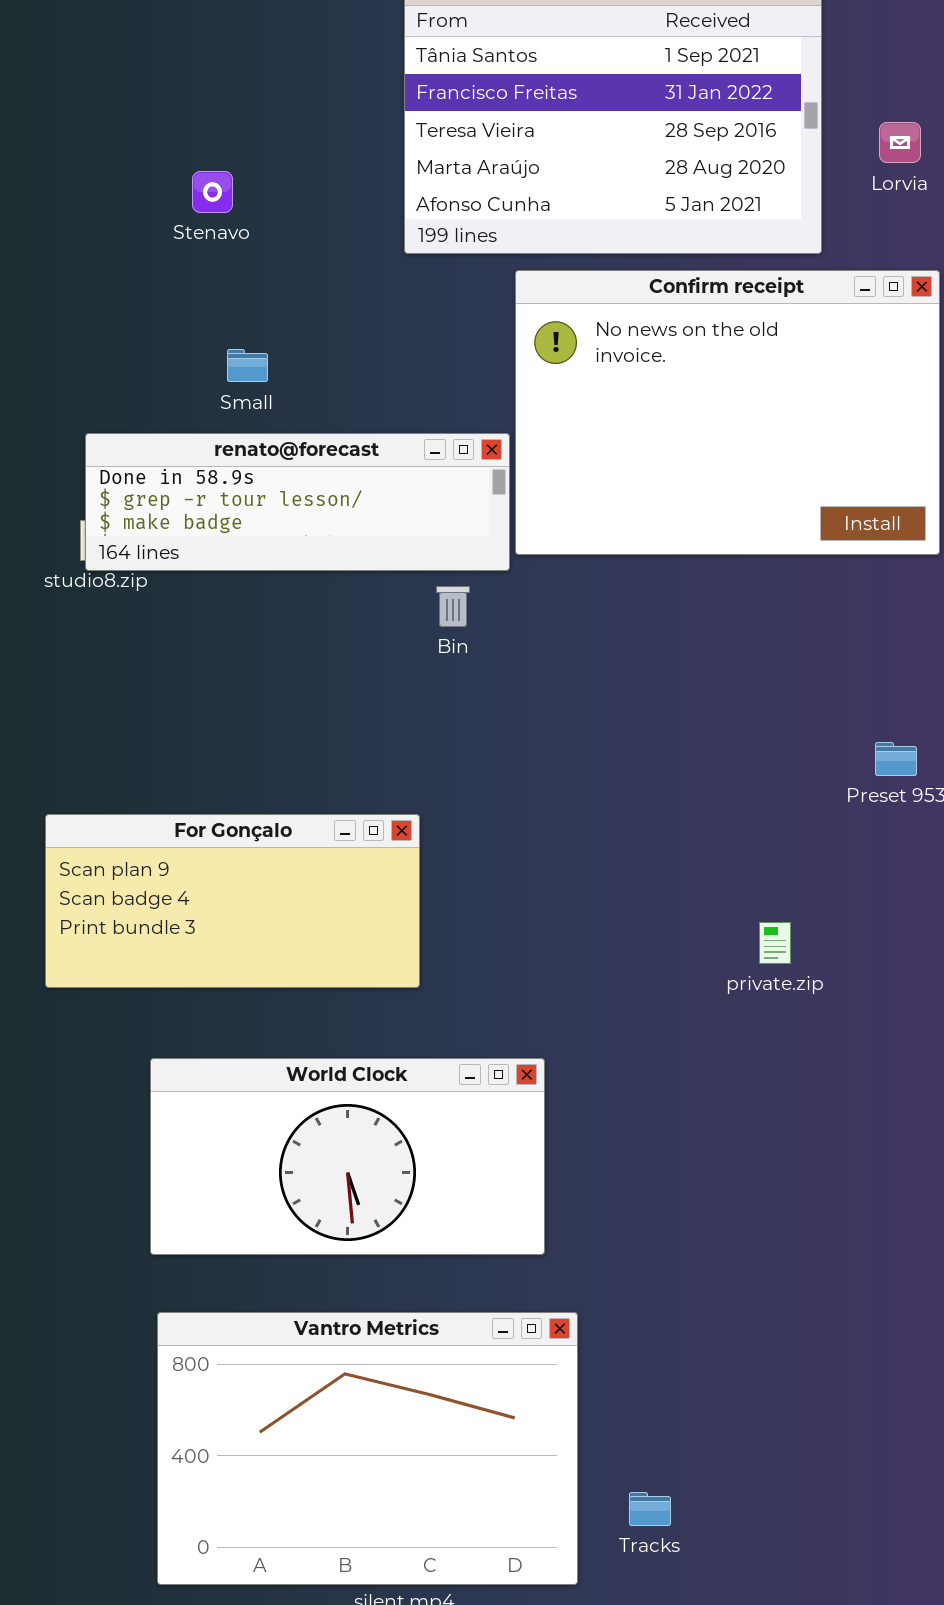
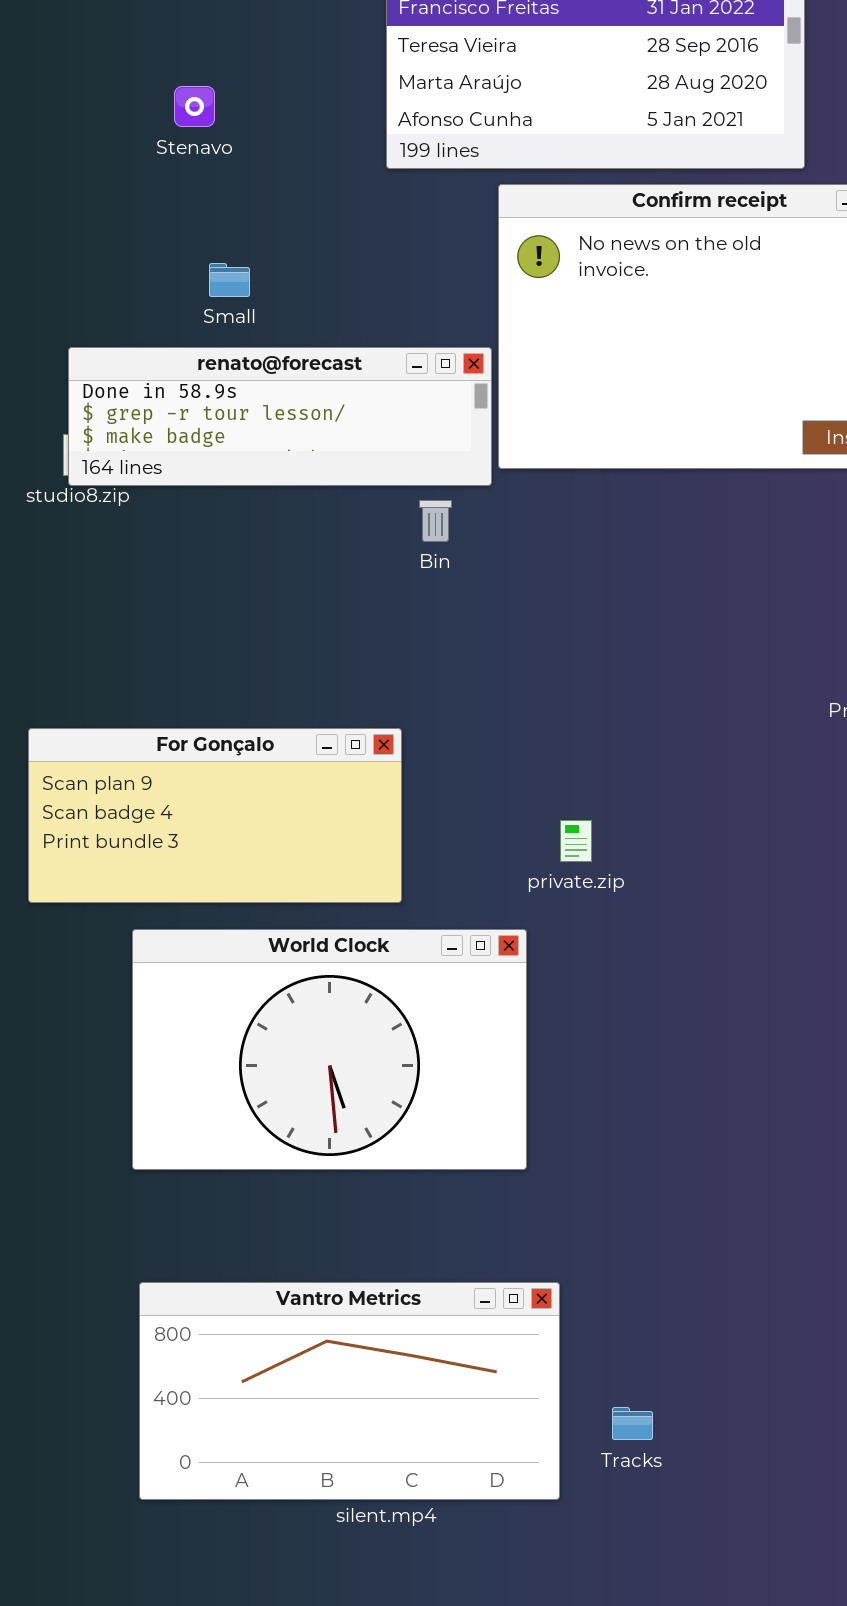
private.zip: [759,922,791,964] -> [560,820,592,862], moved
World Clock: [150,1058,545,1255] -> [132,929,527,1170], resized
Vantro Metrics: [157,1312,578,1585] -> [139,1282,560,1500], resized

